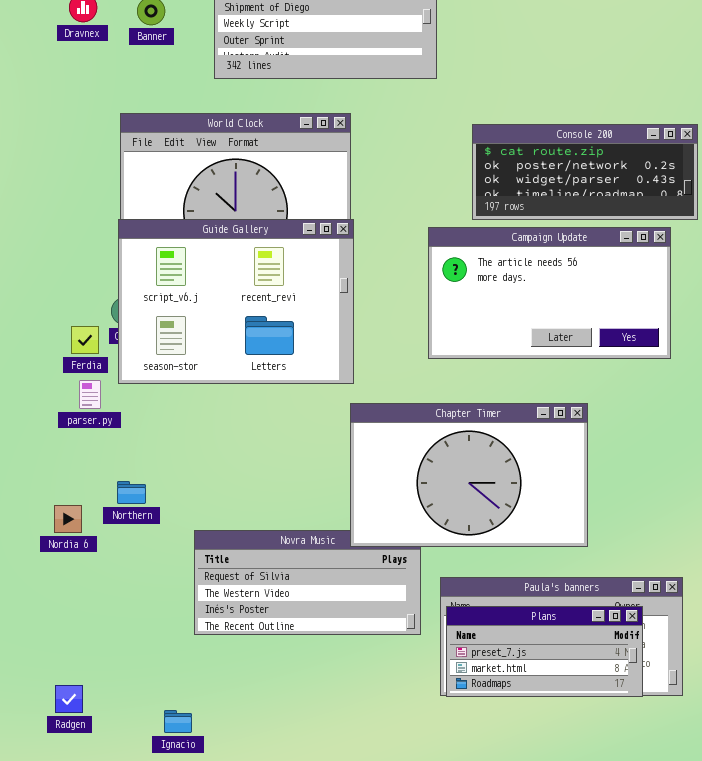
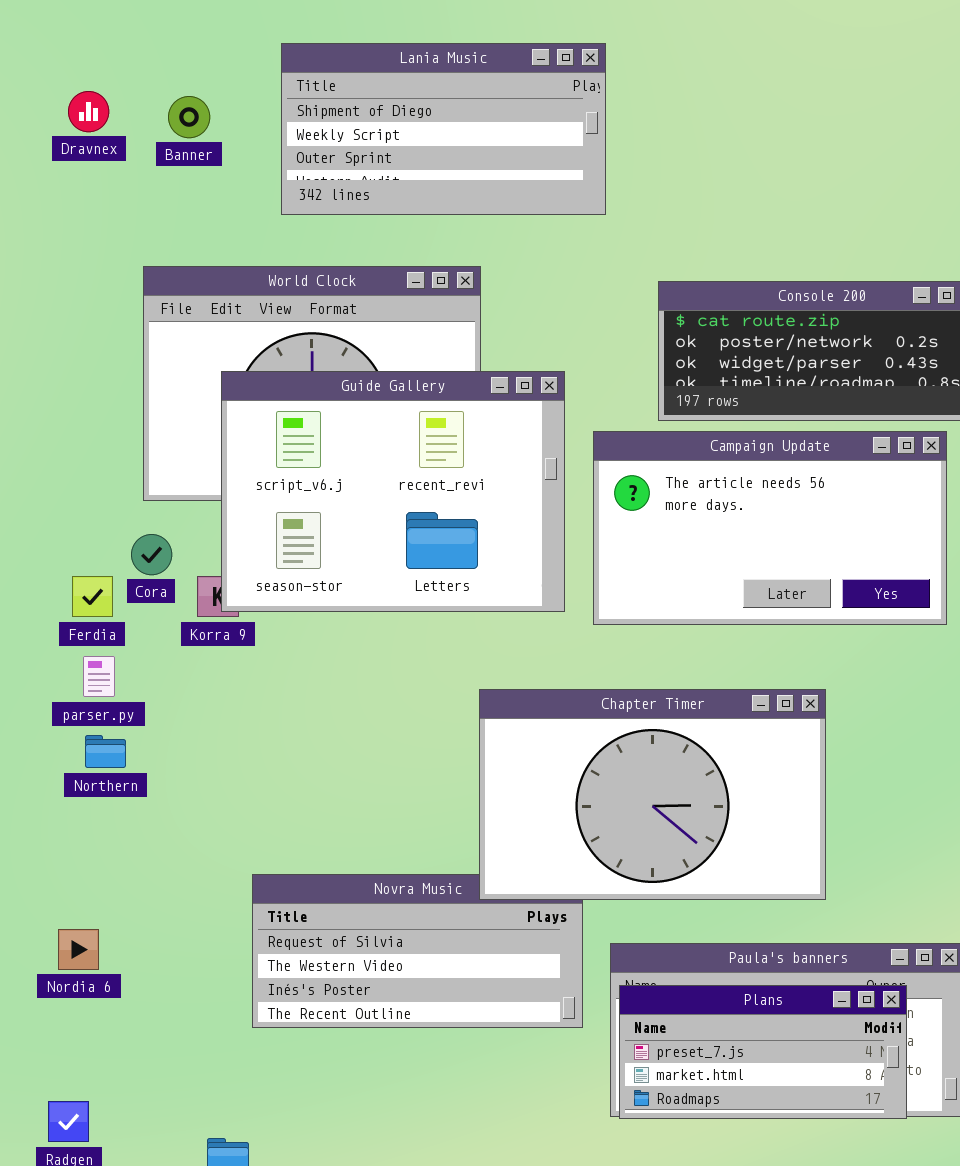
Guide Gallery: [118,219,354,384] -> [221,371,565,612], moved
Northern: [117,481,146,504] -> [85,735,126,768], moved
Nordia 6: [54,505,82,533] -> [58,929,99,970], moved

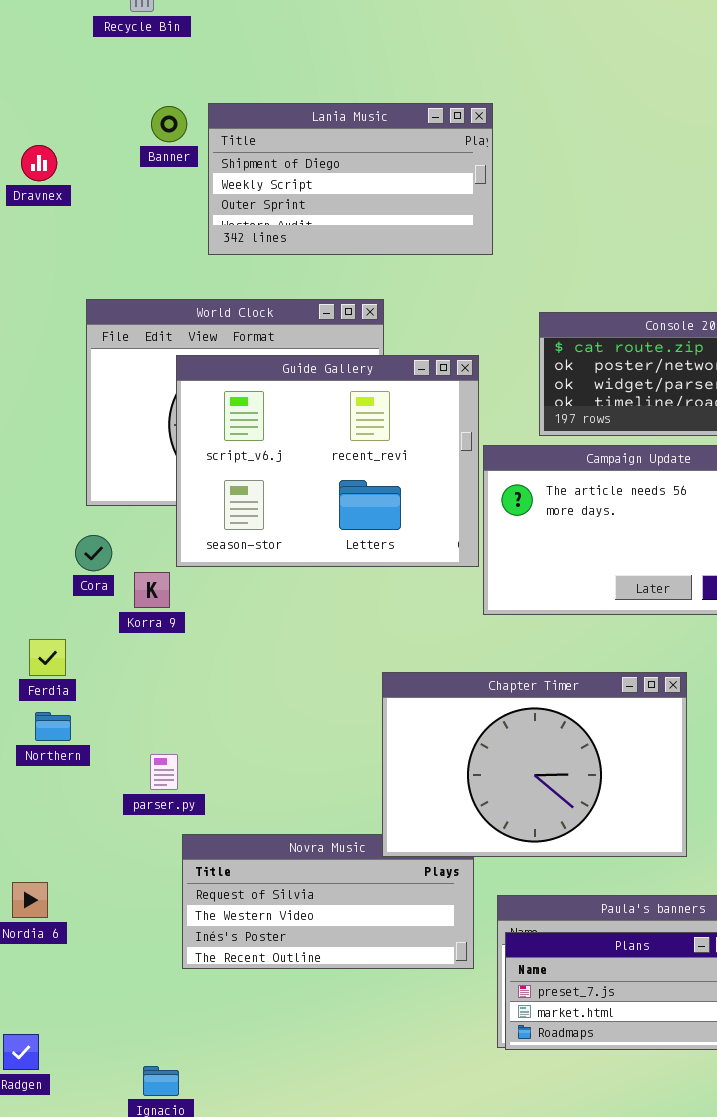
Banner: [168,96,210,138] -> [151,106,187,142], moved
Guide Gallery: [221,371,565,612] -> [176,355,479,567], moved
Ferdia: [72,576,113,617] -> [29,639,66,676], moved
parser.py: [83,656,115,697] -> [150,754,178,790], moved

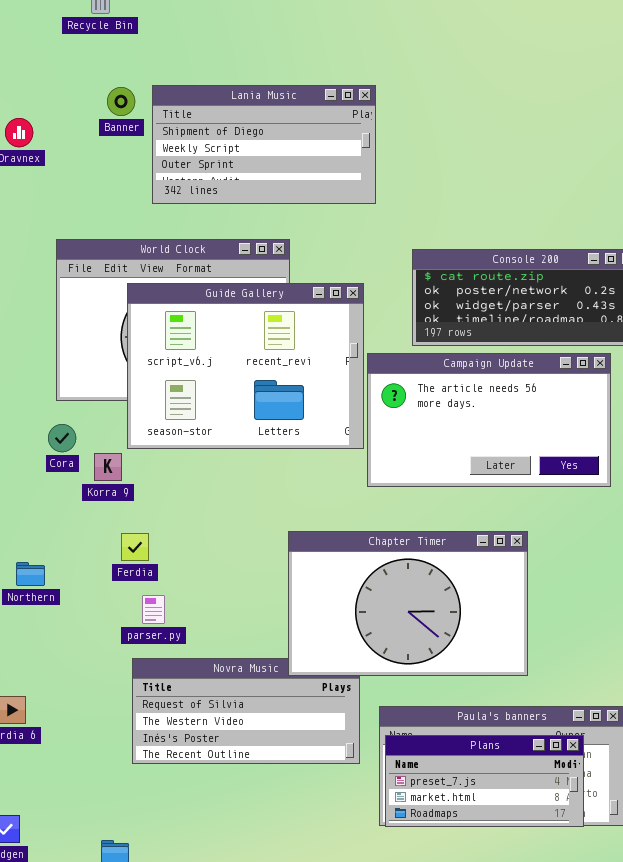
Ferdia: [29,639,66,676] -> [121,533,149,561], moved
parser.py: [150,754,178,790] -> [142,595,165,624], moved

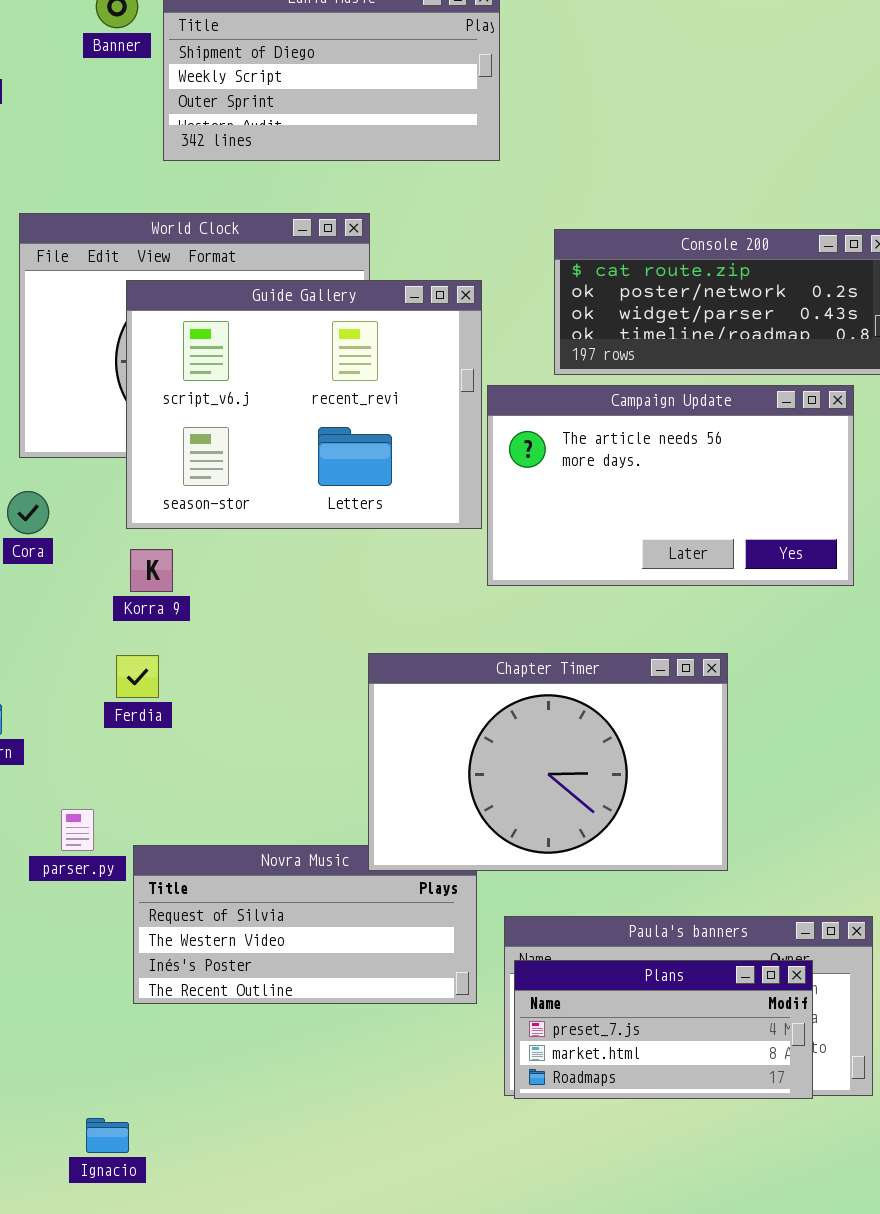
Korra 9: [94,453,122,481] -> [130,549,173,592], moved
parser.py: [142,595,165,624] -> [61,809,94,851], moved

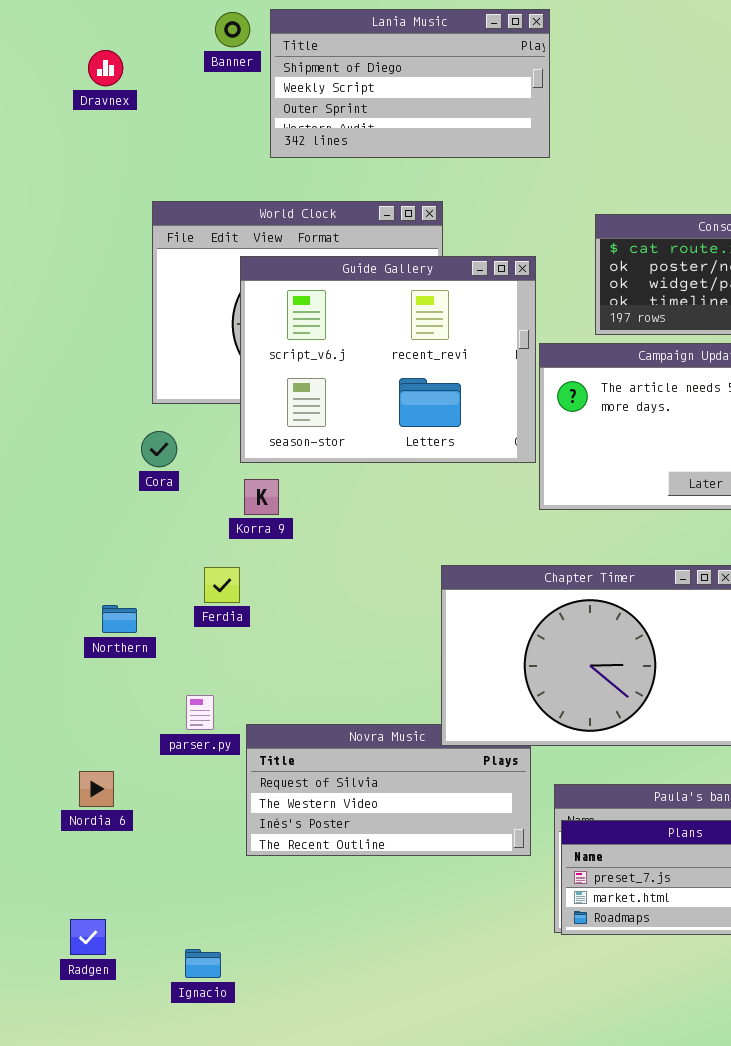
Ferdia: [116,655,159,698] -> [204,567,240,603], moved
Ignacio: [86,1118,129,1153] -> [185,949,221,978], moved

